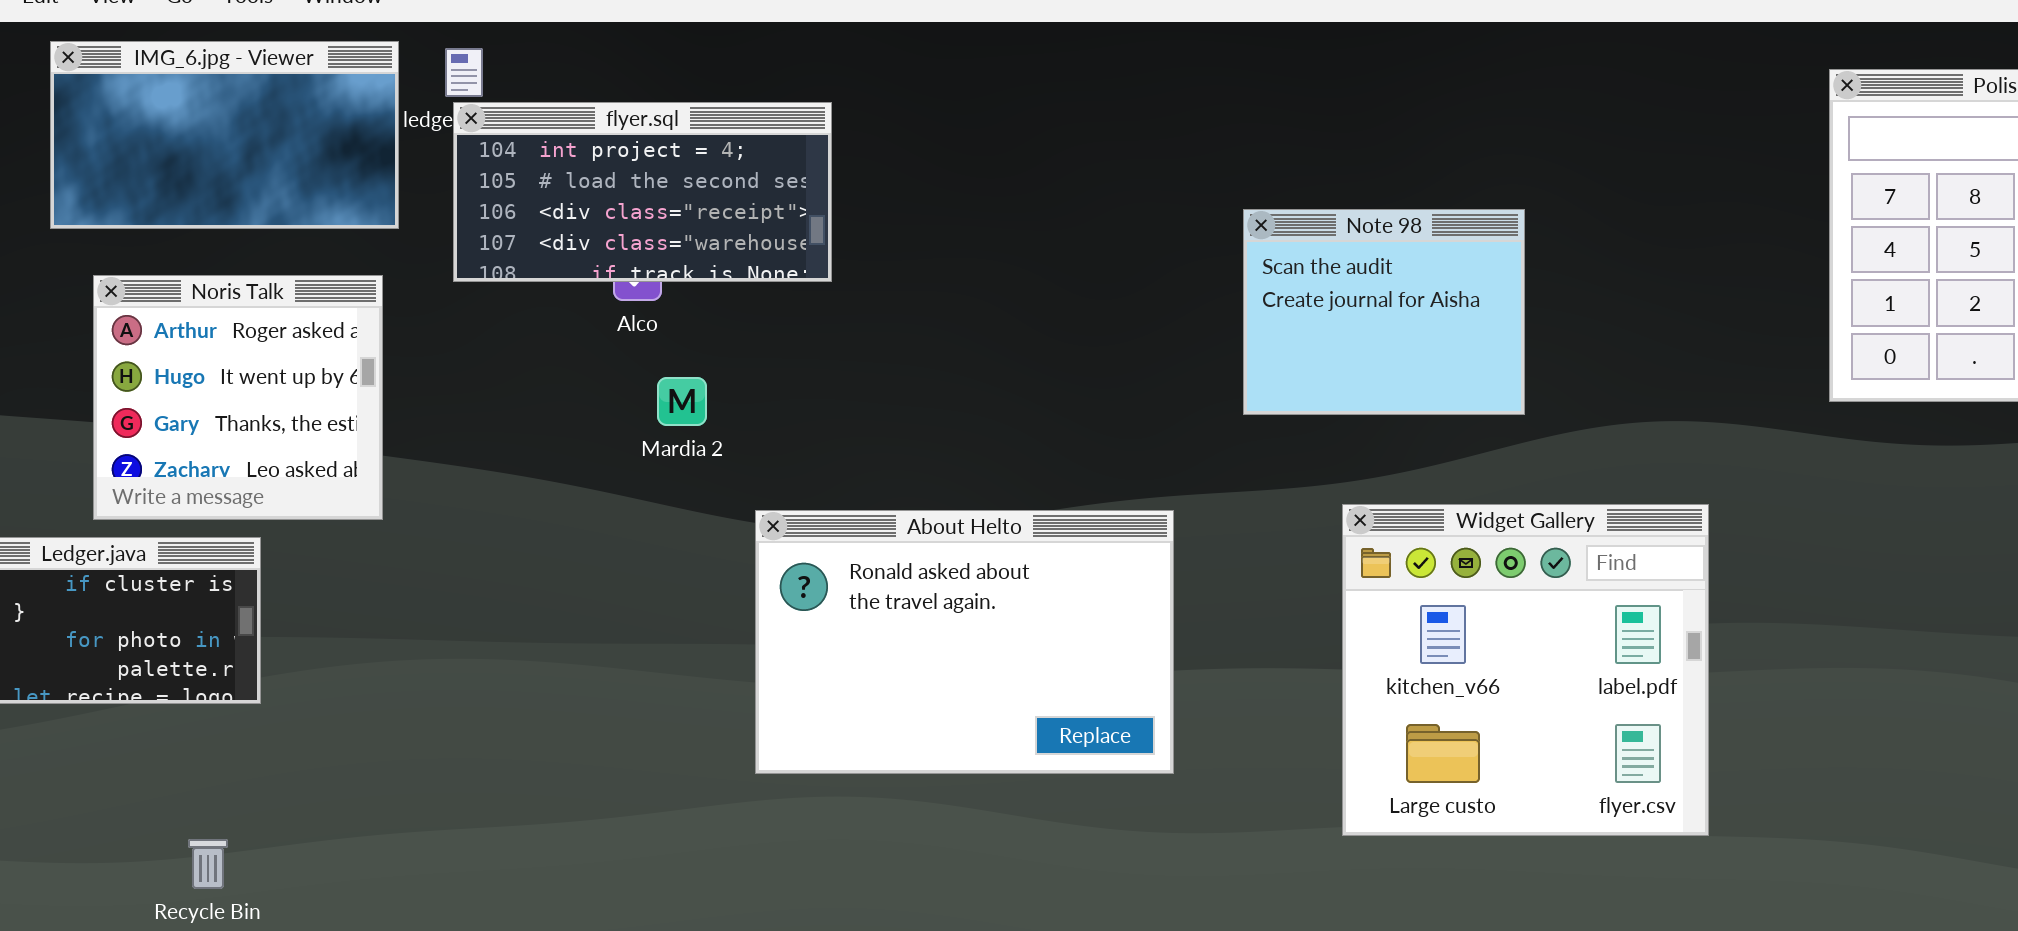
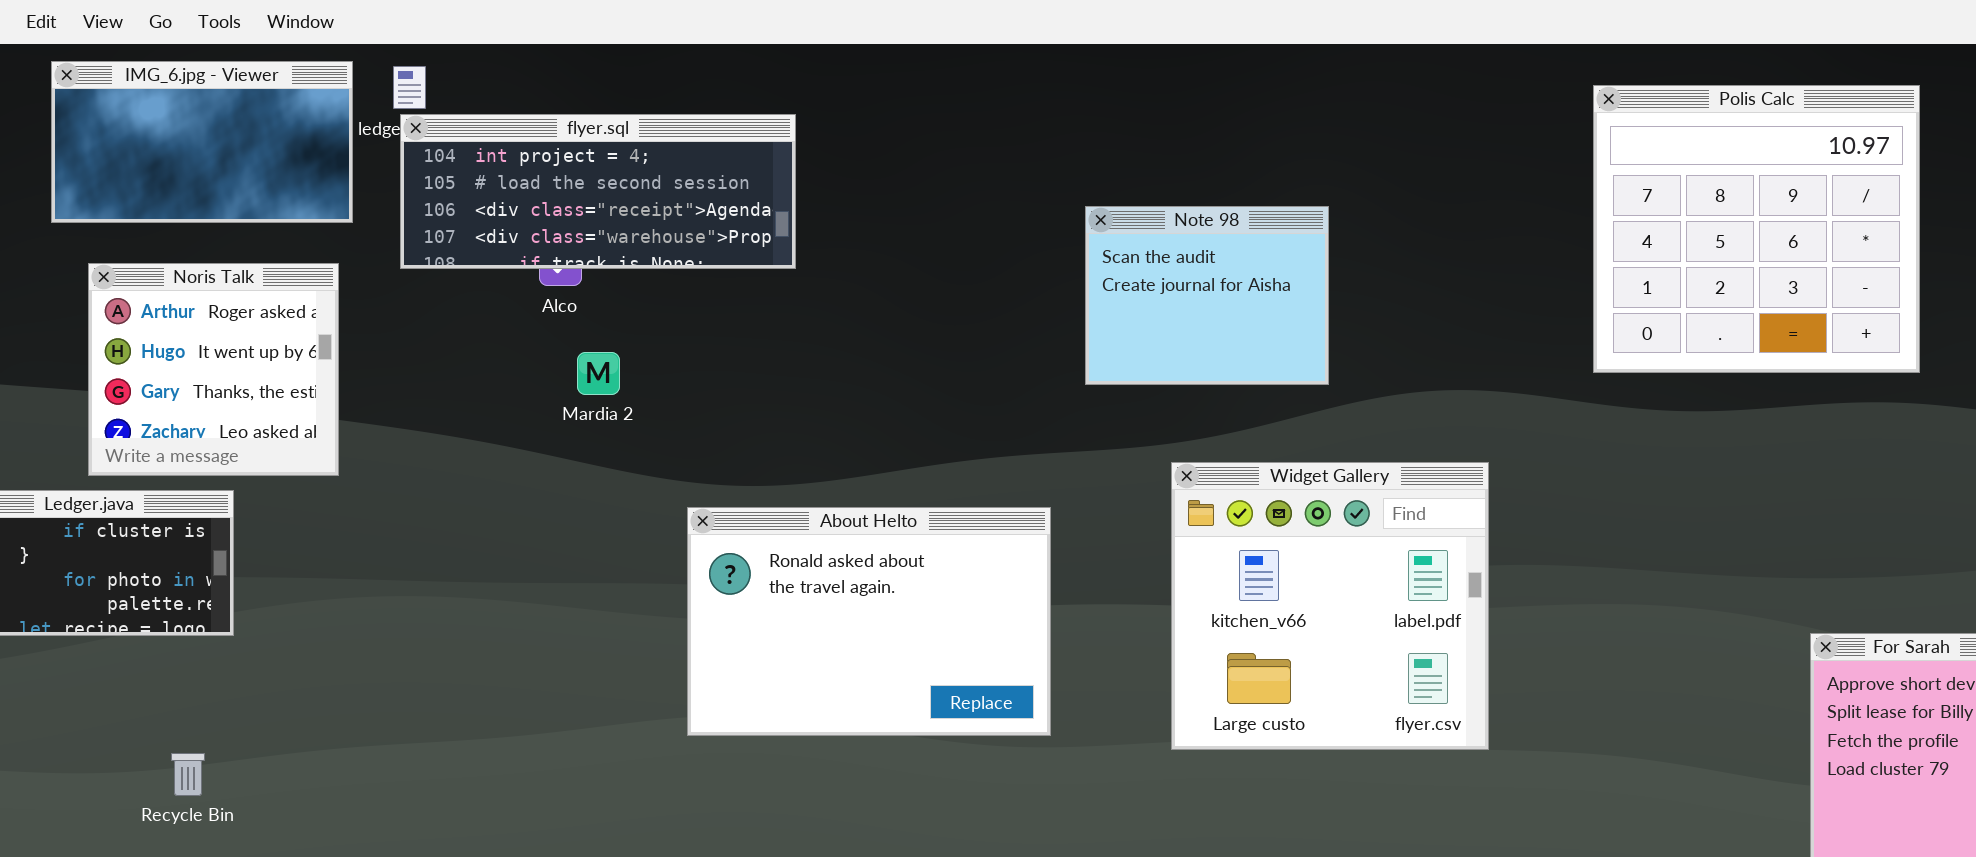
flyer.sql: [453,102,832,282] -> [400,114,796,269], resized
About Helto: [755,510,1174,774] -> [687,507,1051,736], moved

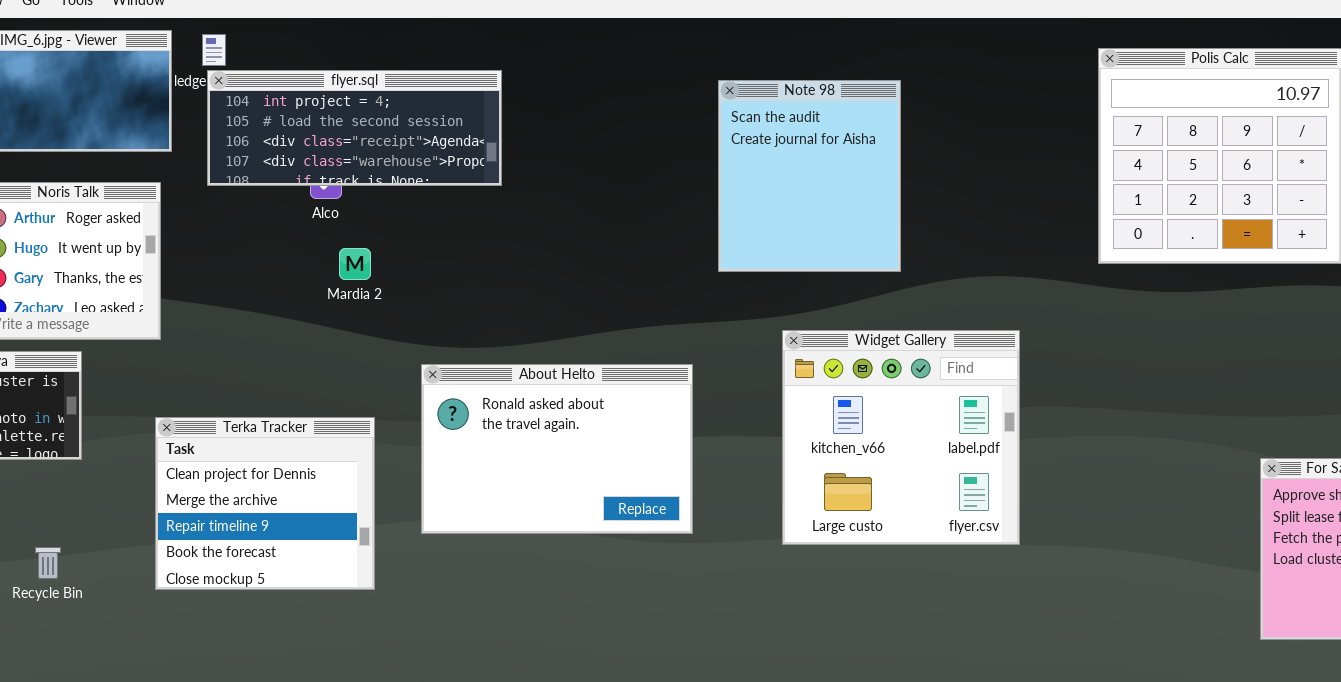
Note 98: [1085,206,1329,385] -> [718,80,901,272], resized
Terka Tracker: none -> [155,417,375,590], opened

